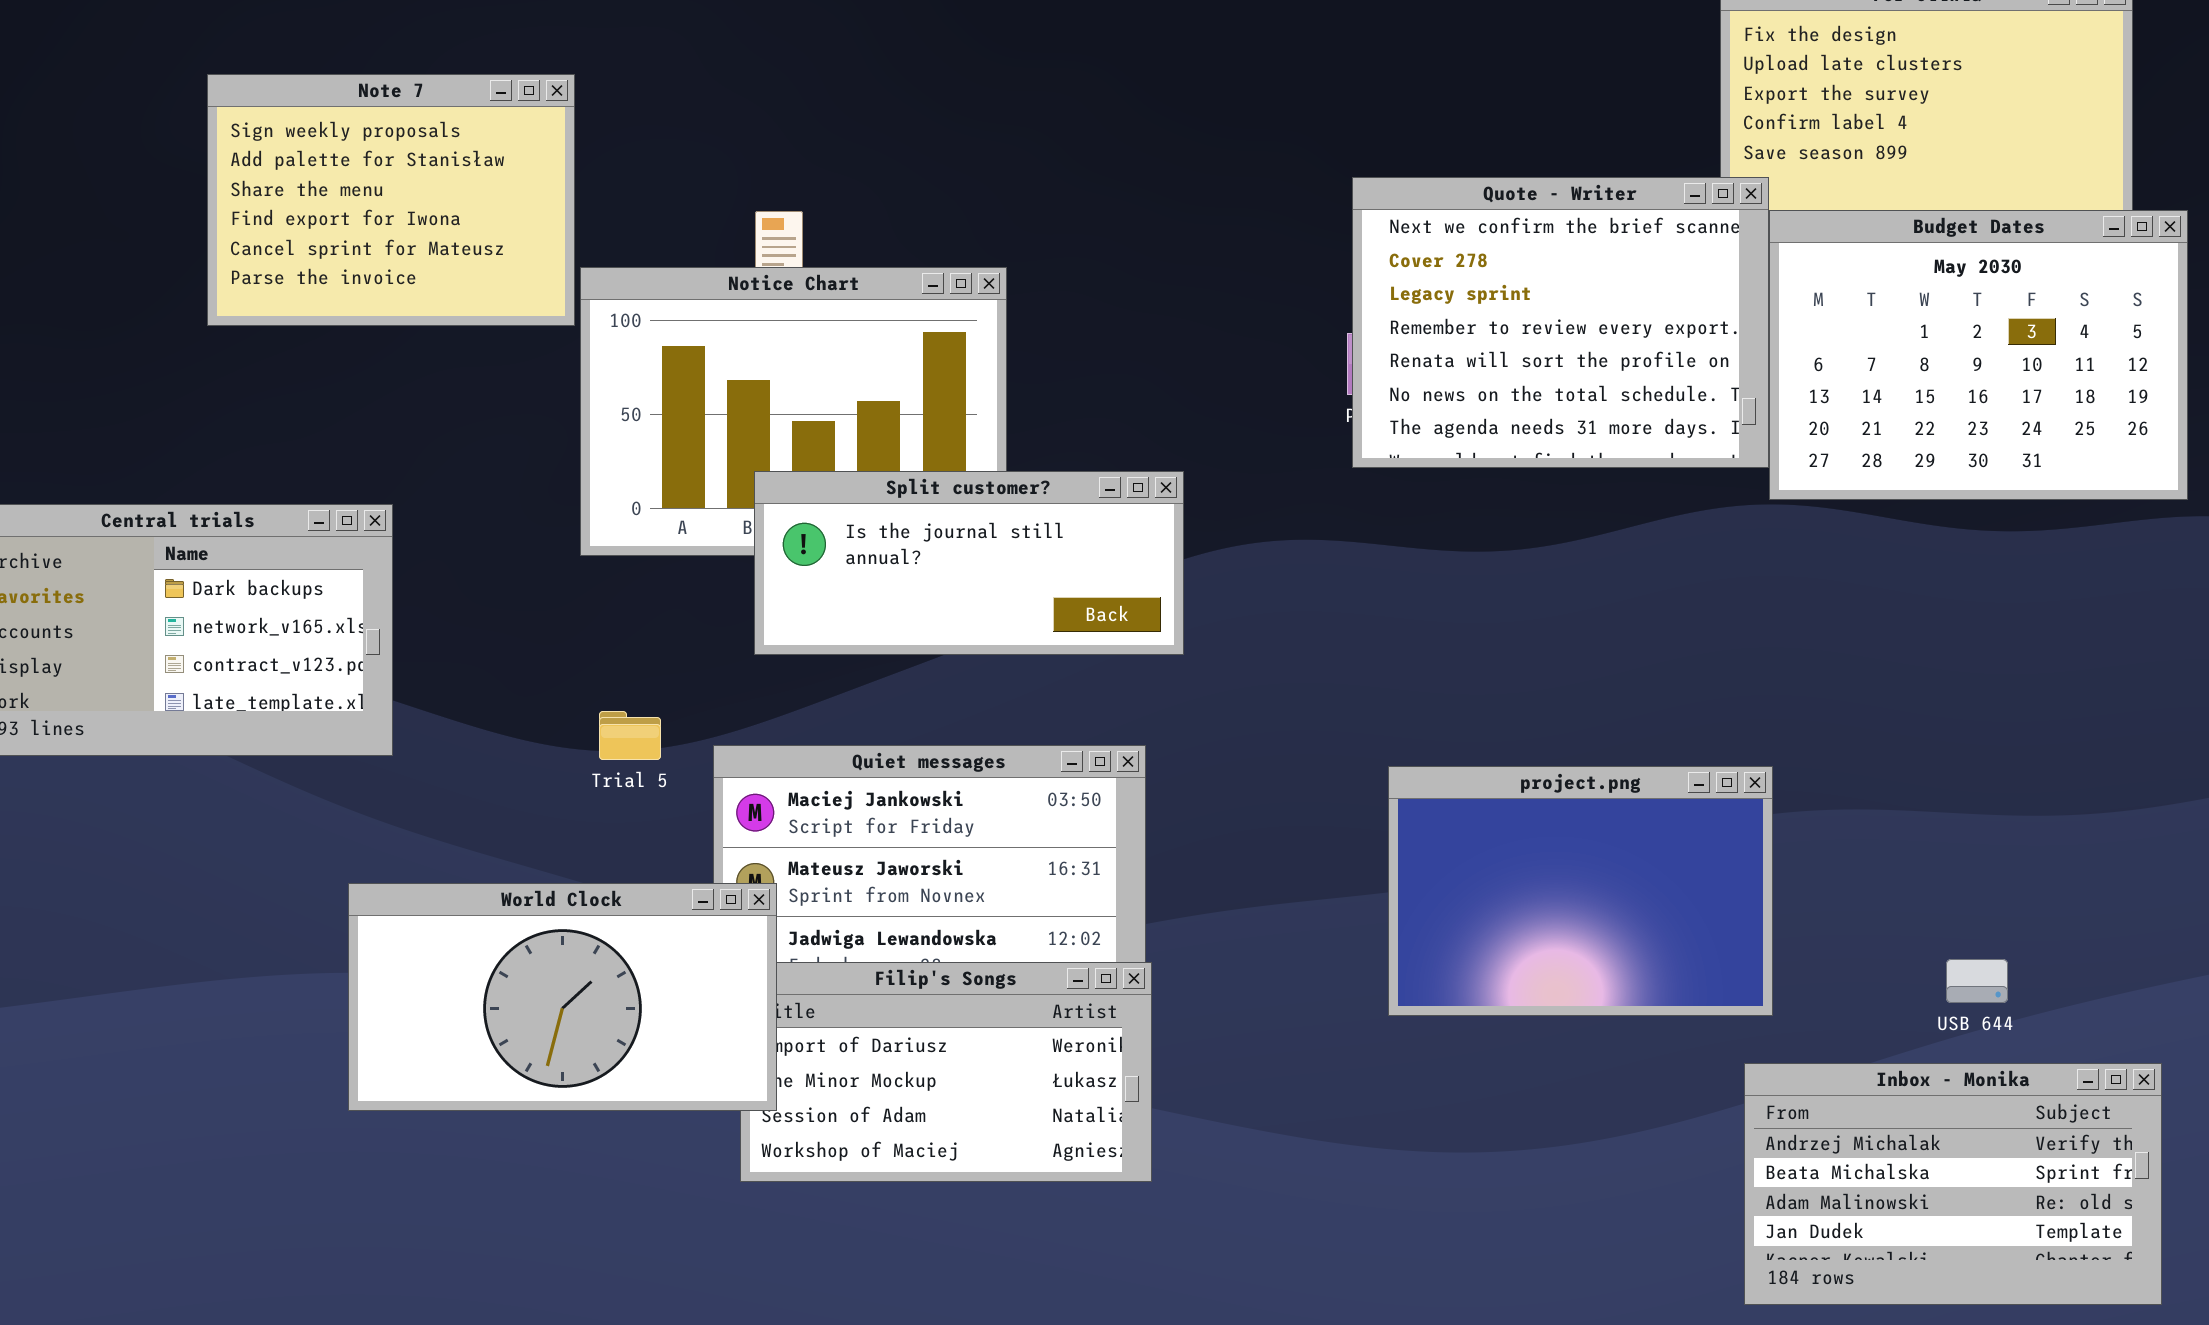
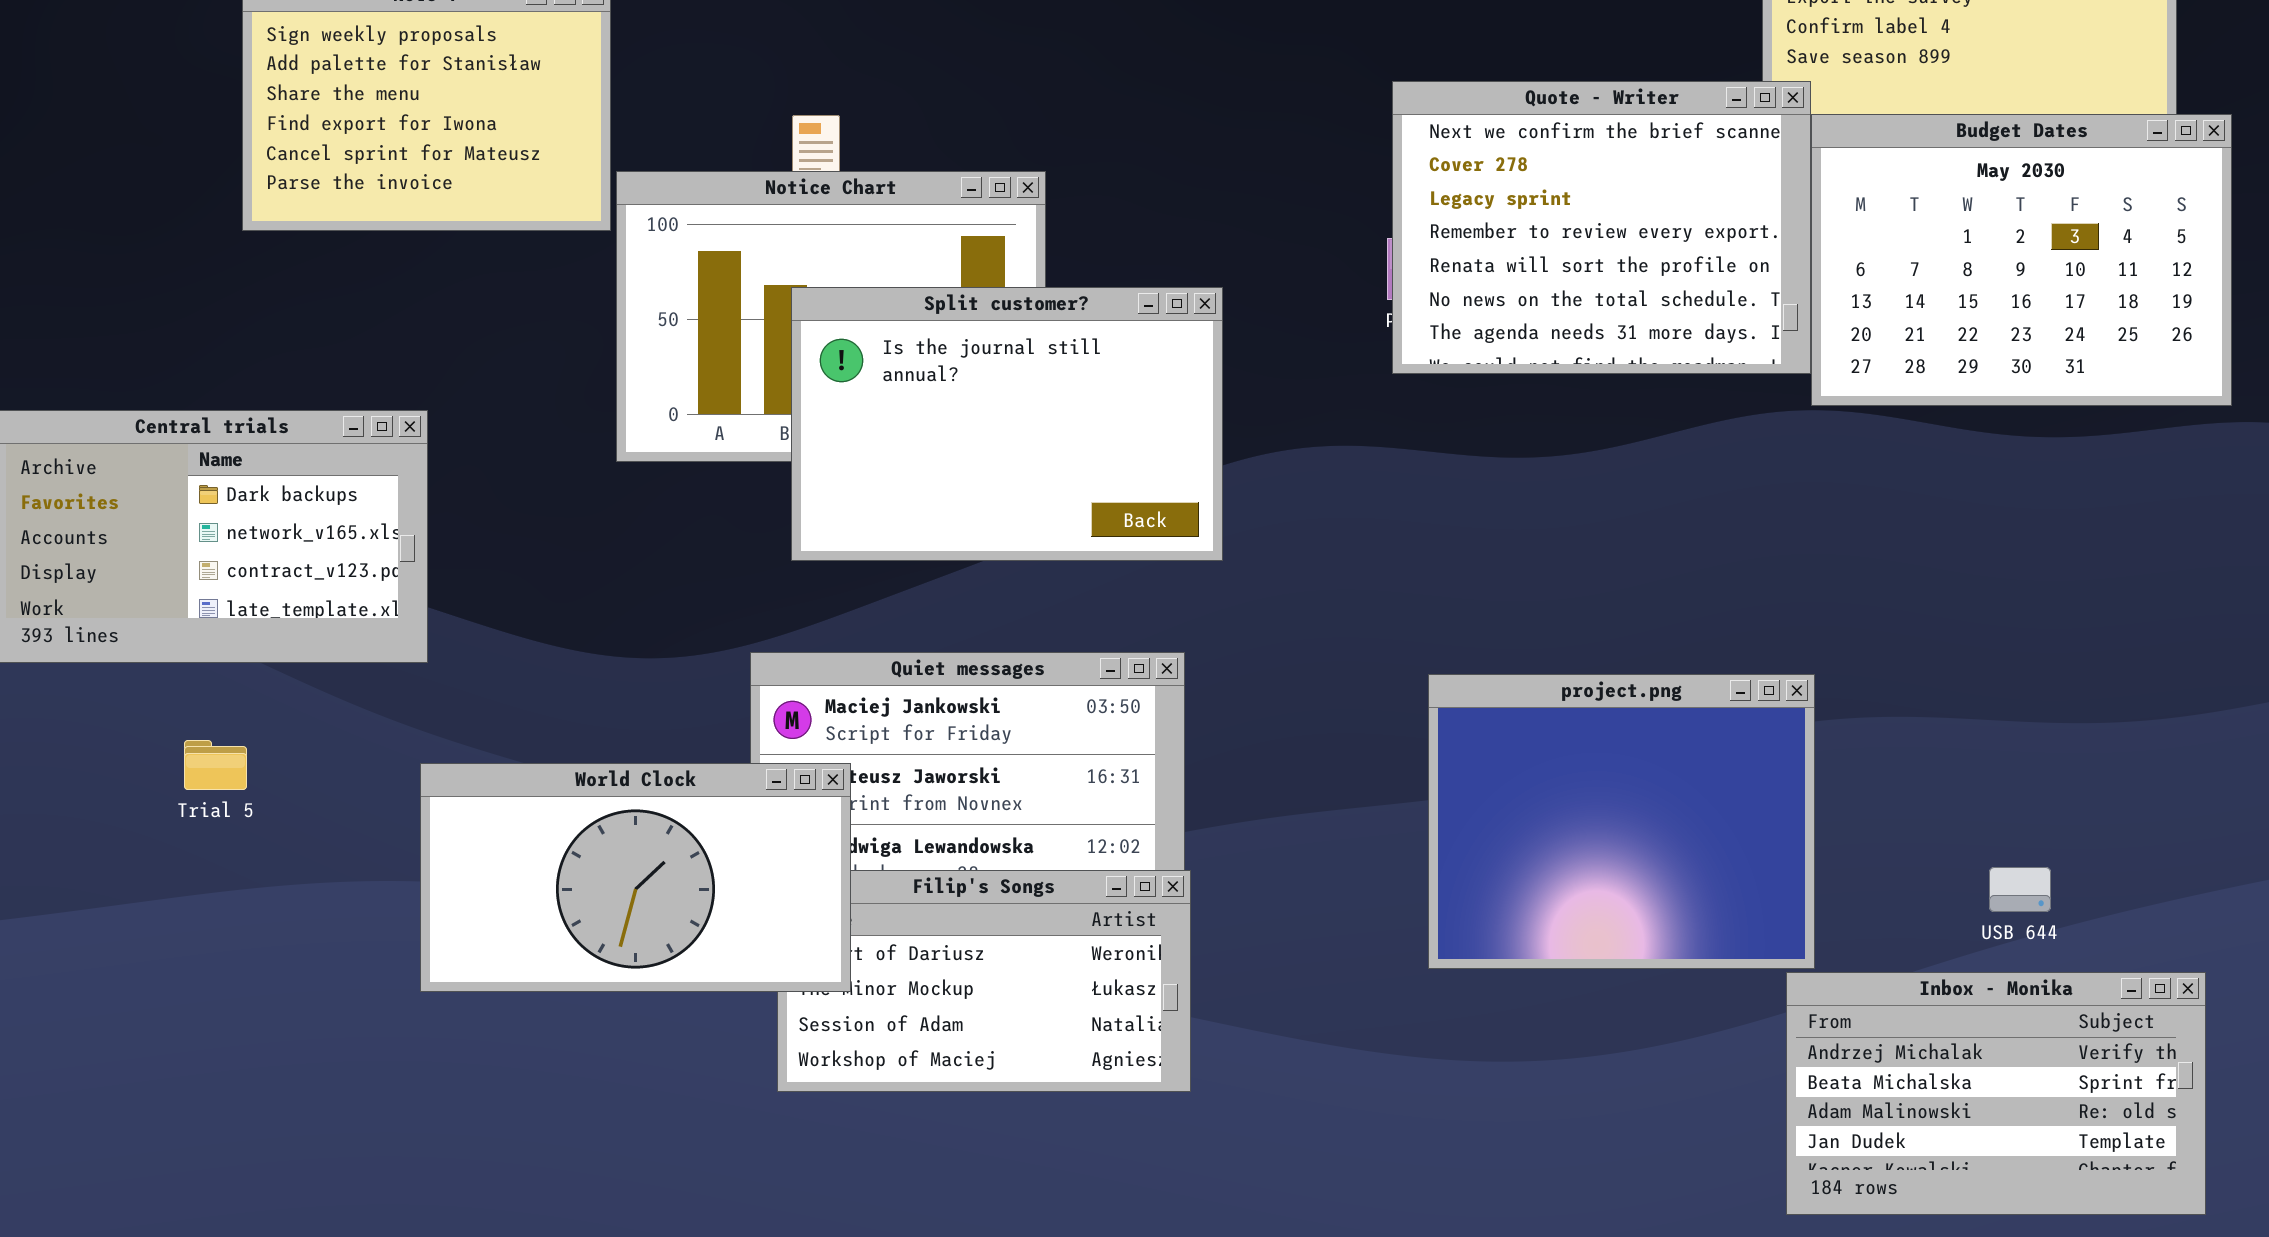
Split customer?: [754,471,1184,655] -> [791,287,1223,561], resized
Trial 5: [599,711,661,760] -> [184,740,247,790], moved
project.png: [1388,766,1773,1016] -> [1428,674,1815,969], resized
World Clock: [348,883,777,1111] -> [420,763,851,992], moved

